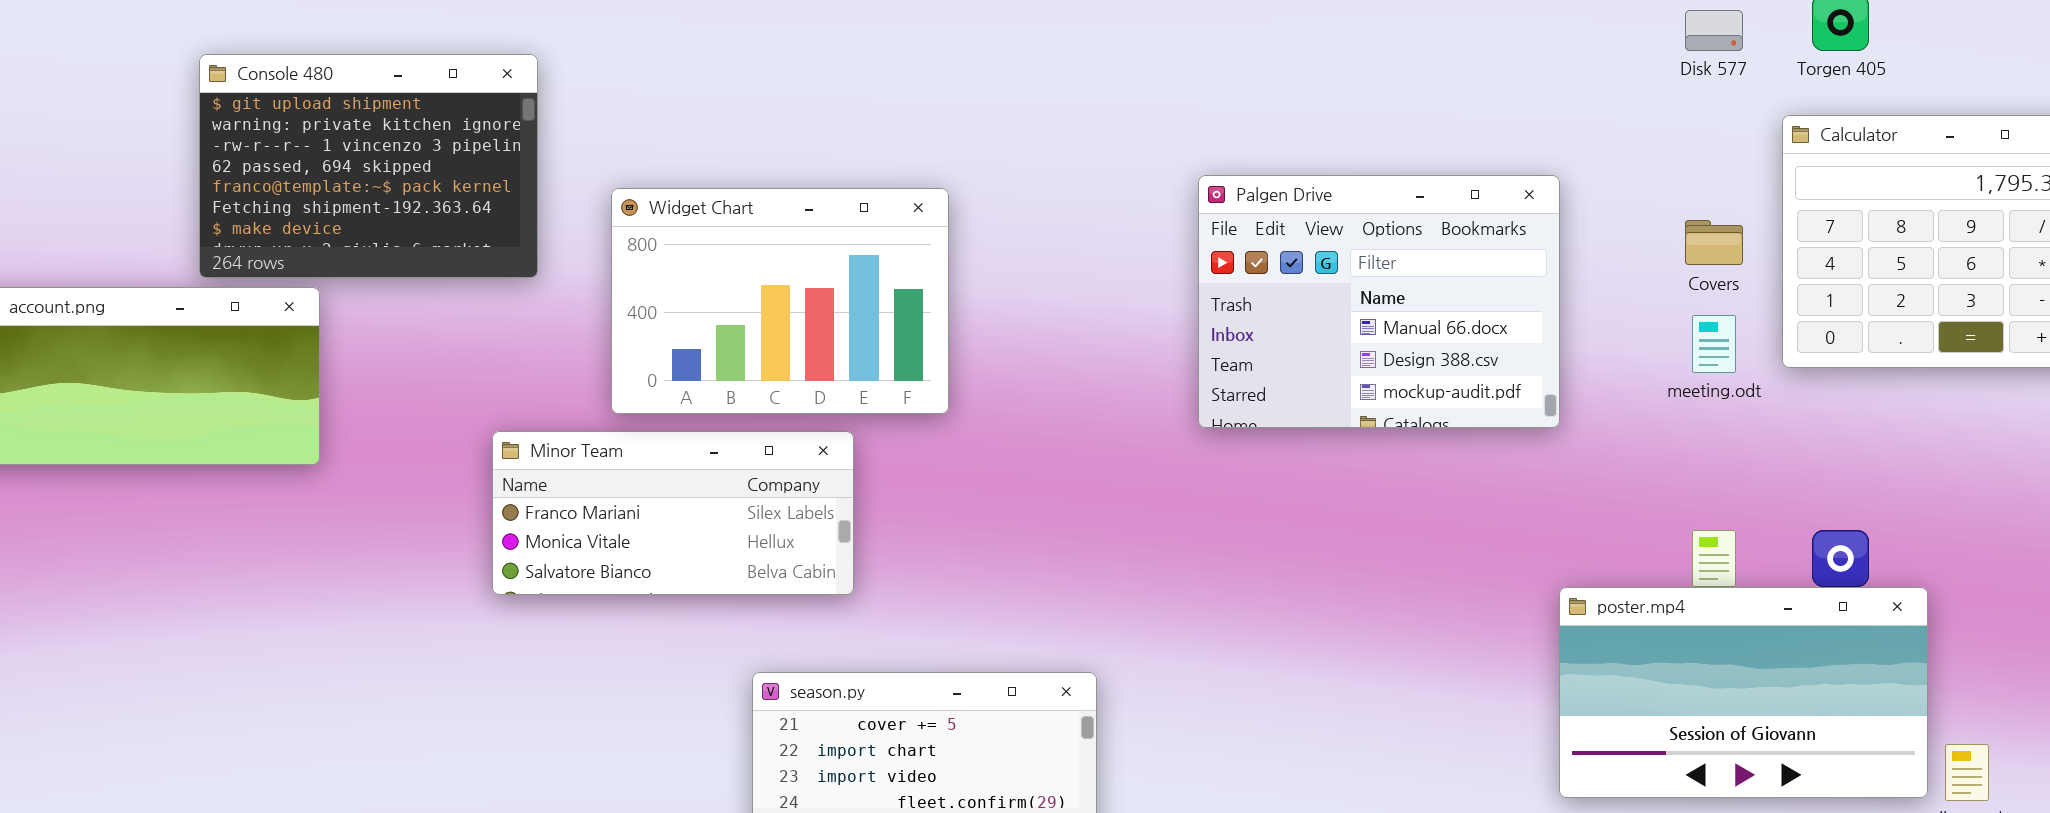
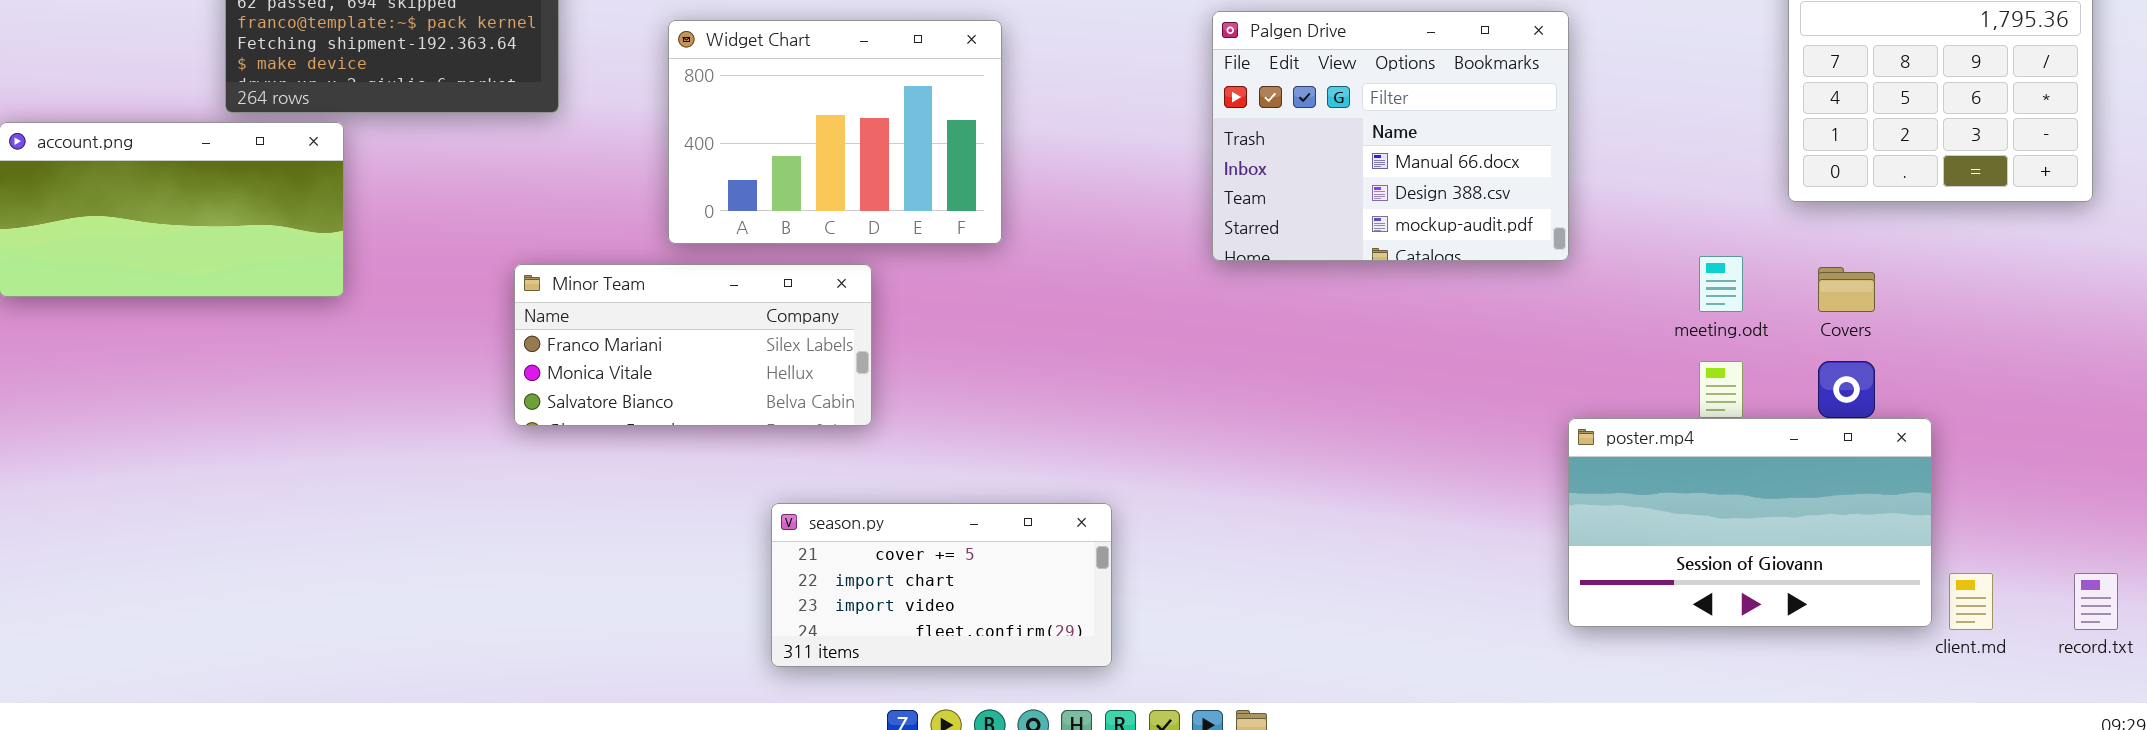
Widget Chart: [611,188,949,414] -> [668,20,1002,244], moved
Covers: [1685,220,1743,265] -> [1818,267,1875,312], moved
meeting.odt: [1692,315,1736,373] -> [1699,256,1743,312], moved

